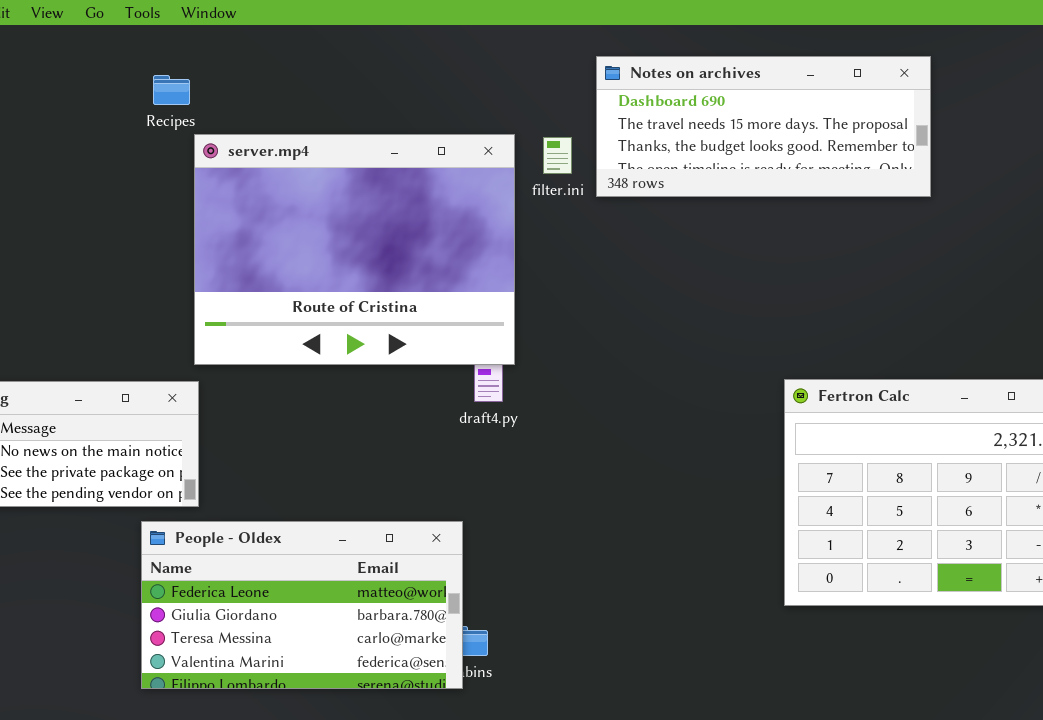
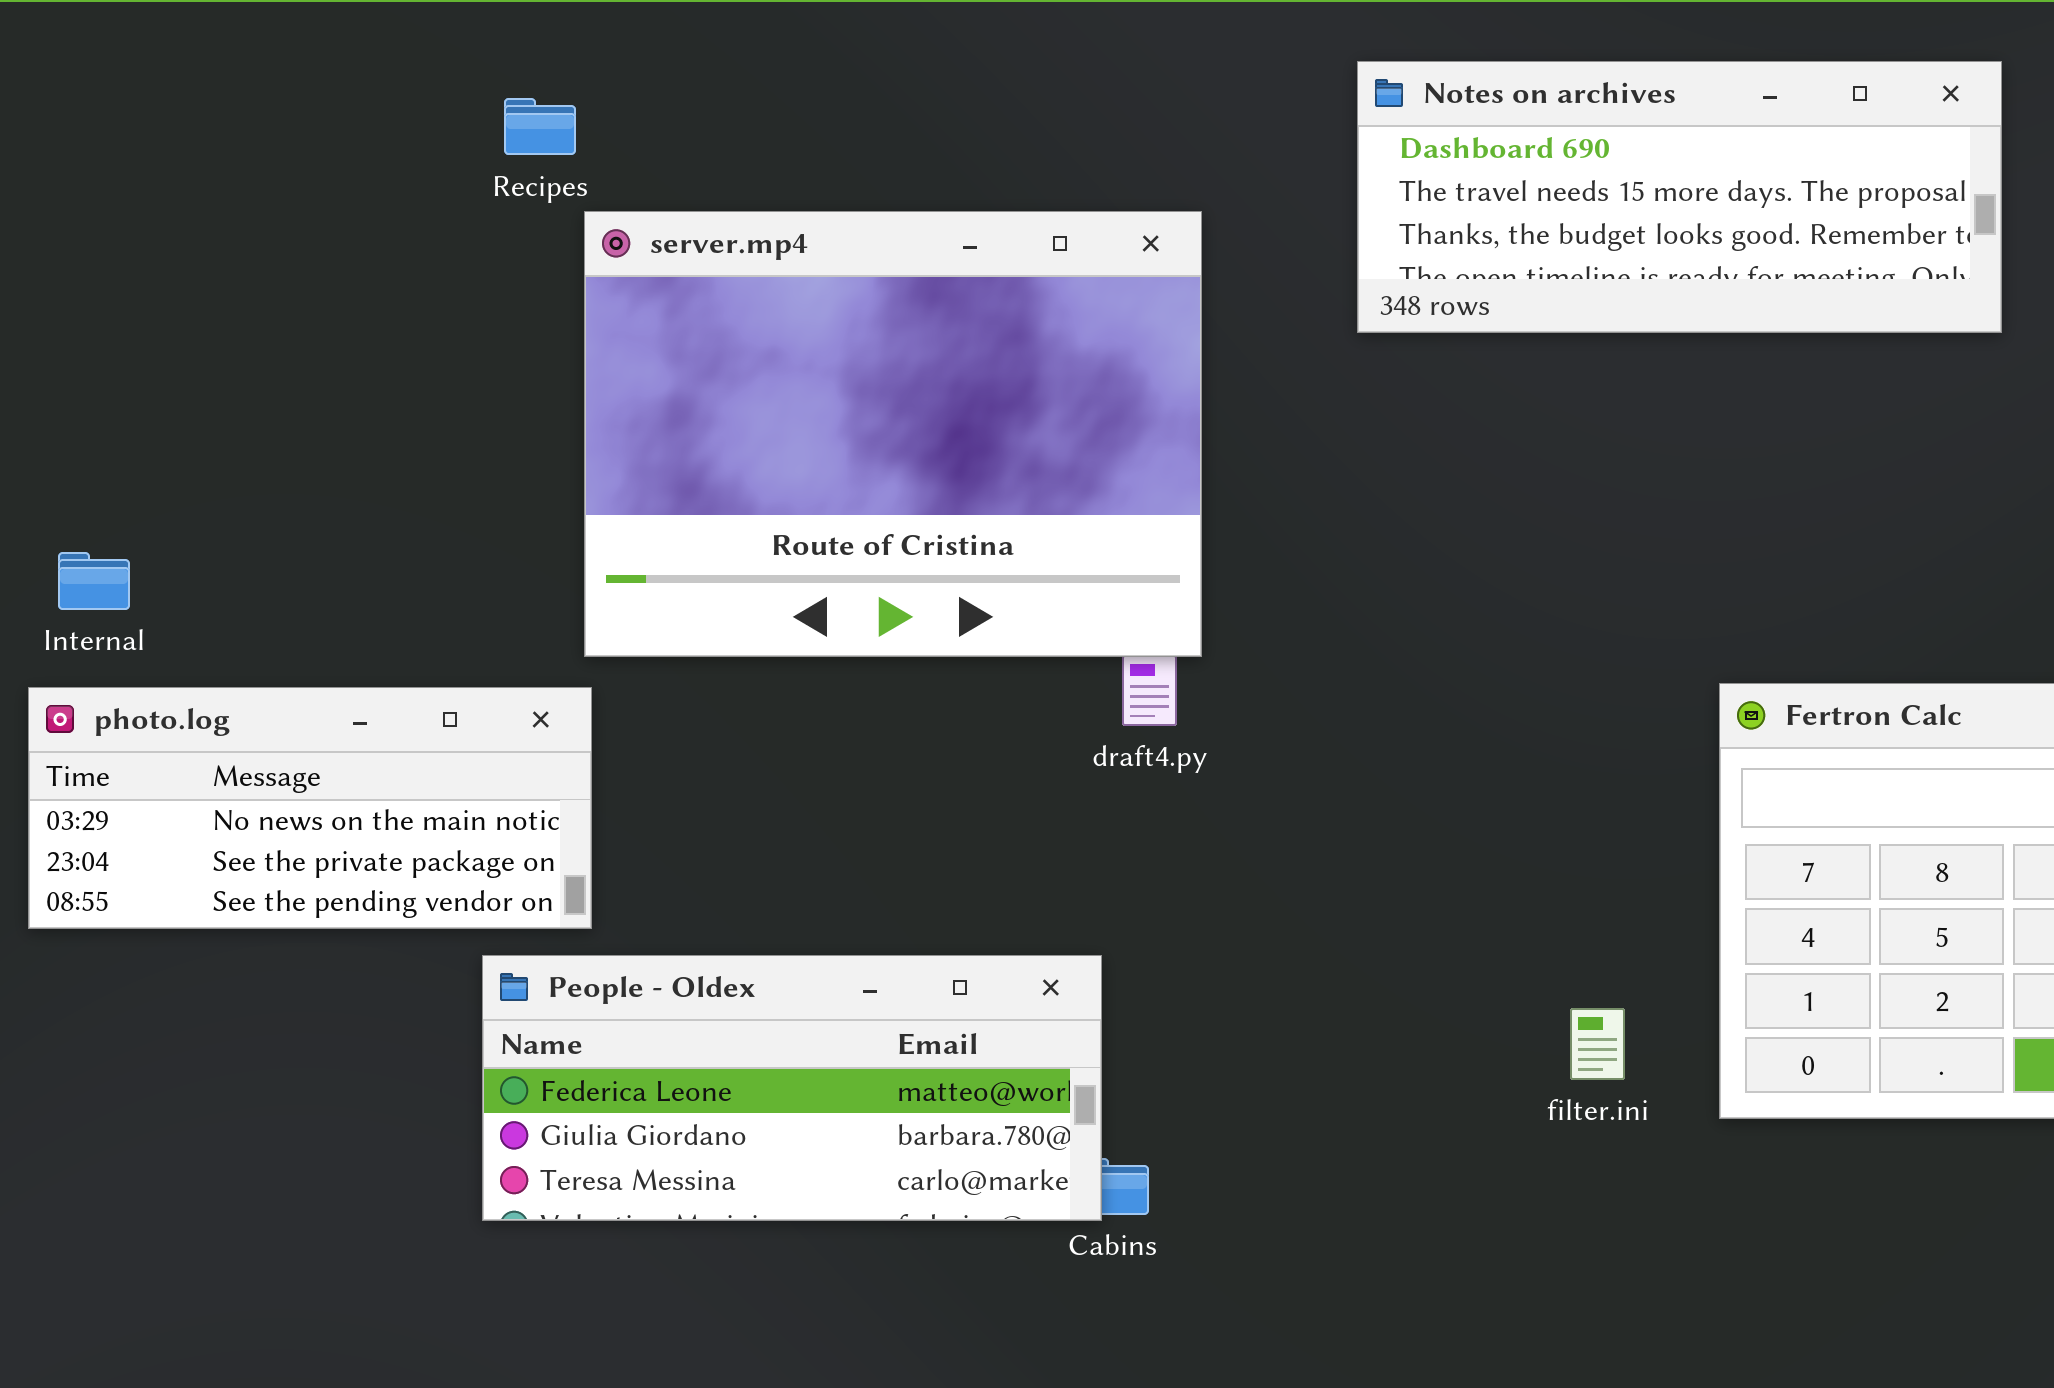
filter.ini: [543,137,572,174] -> [1570,1008,1625,1080], moved
People - Oldex: [141,521,463,689] -> [482,955,1102,1221], resized

